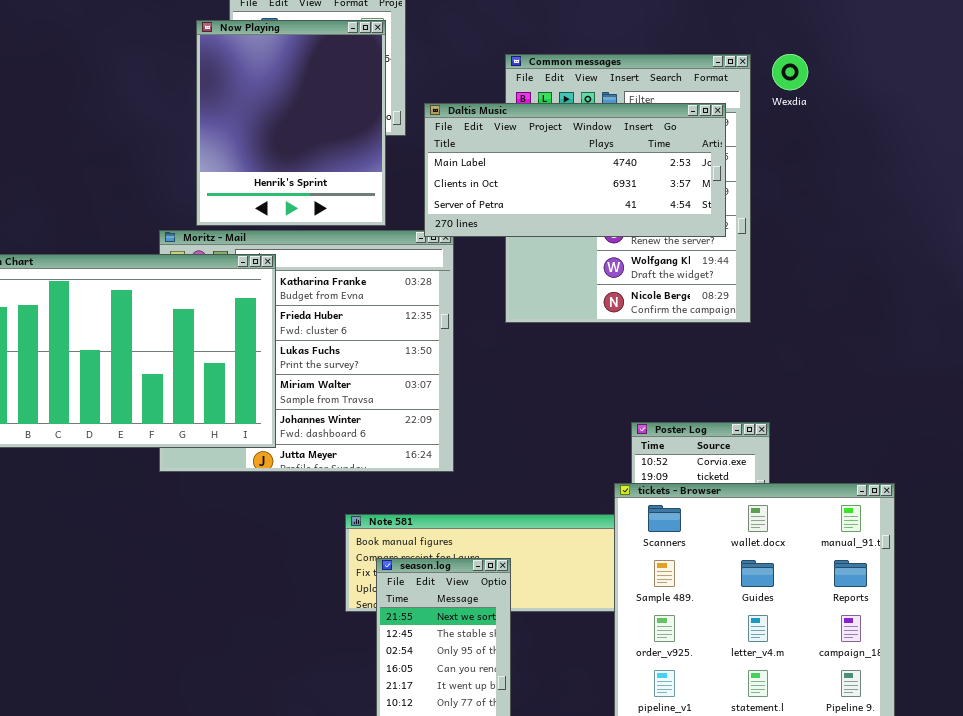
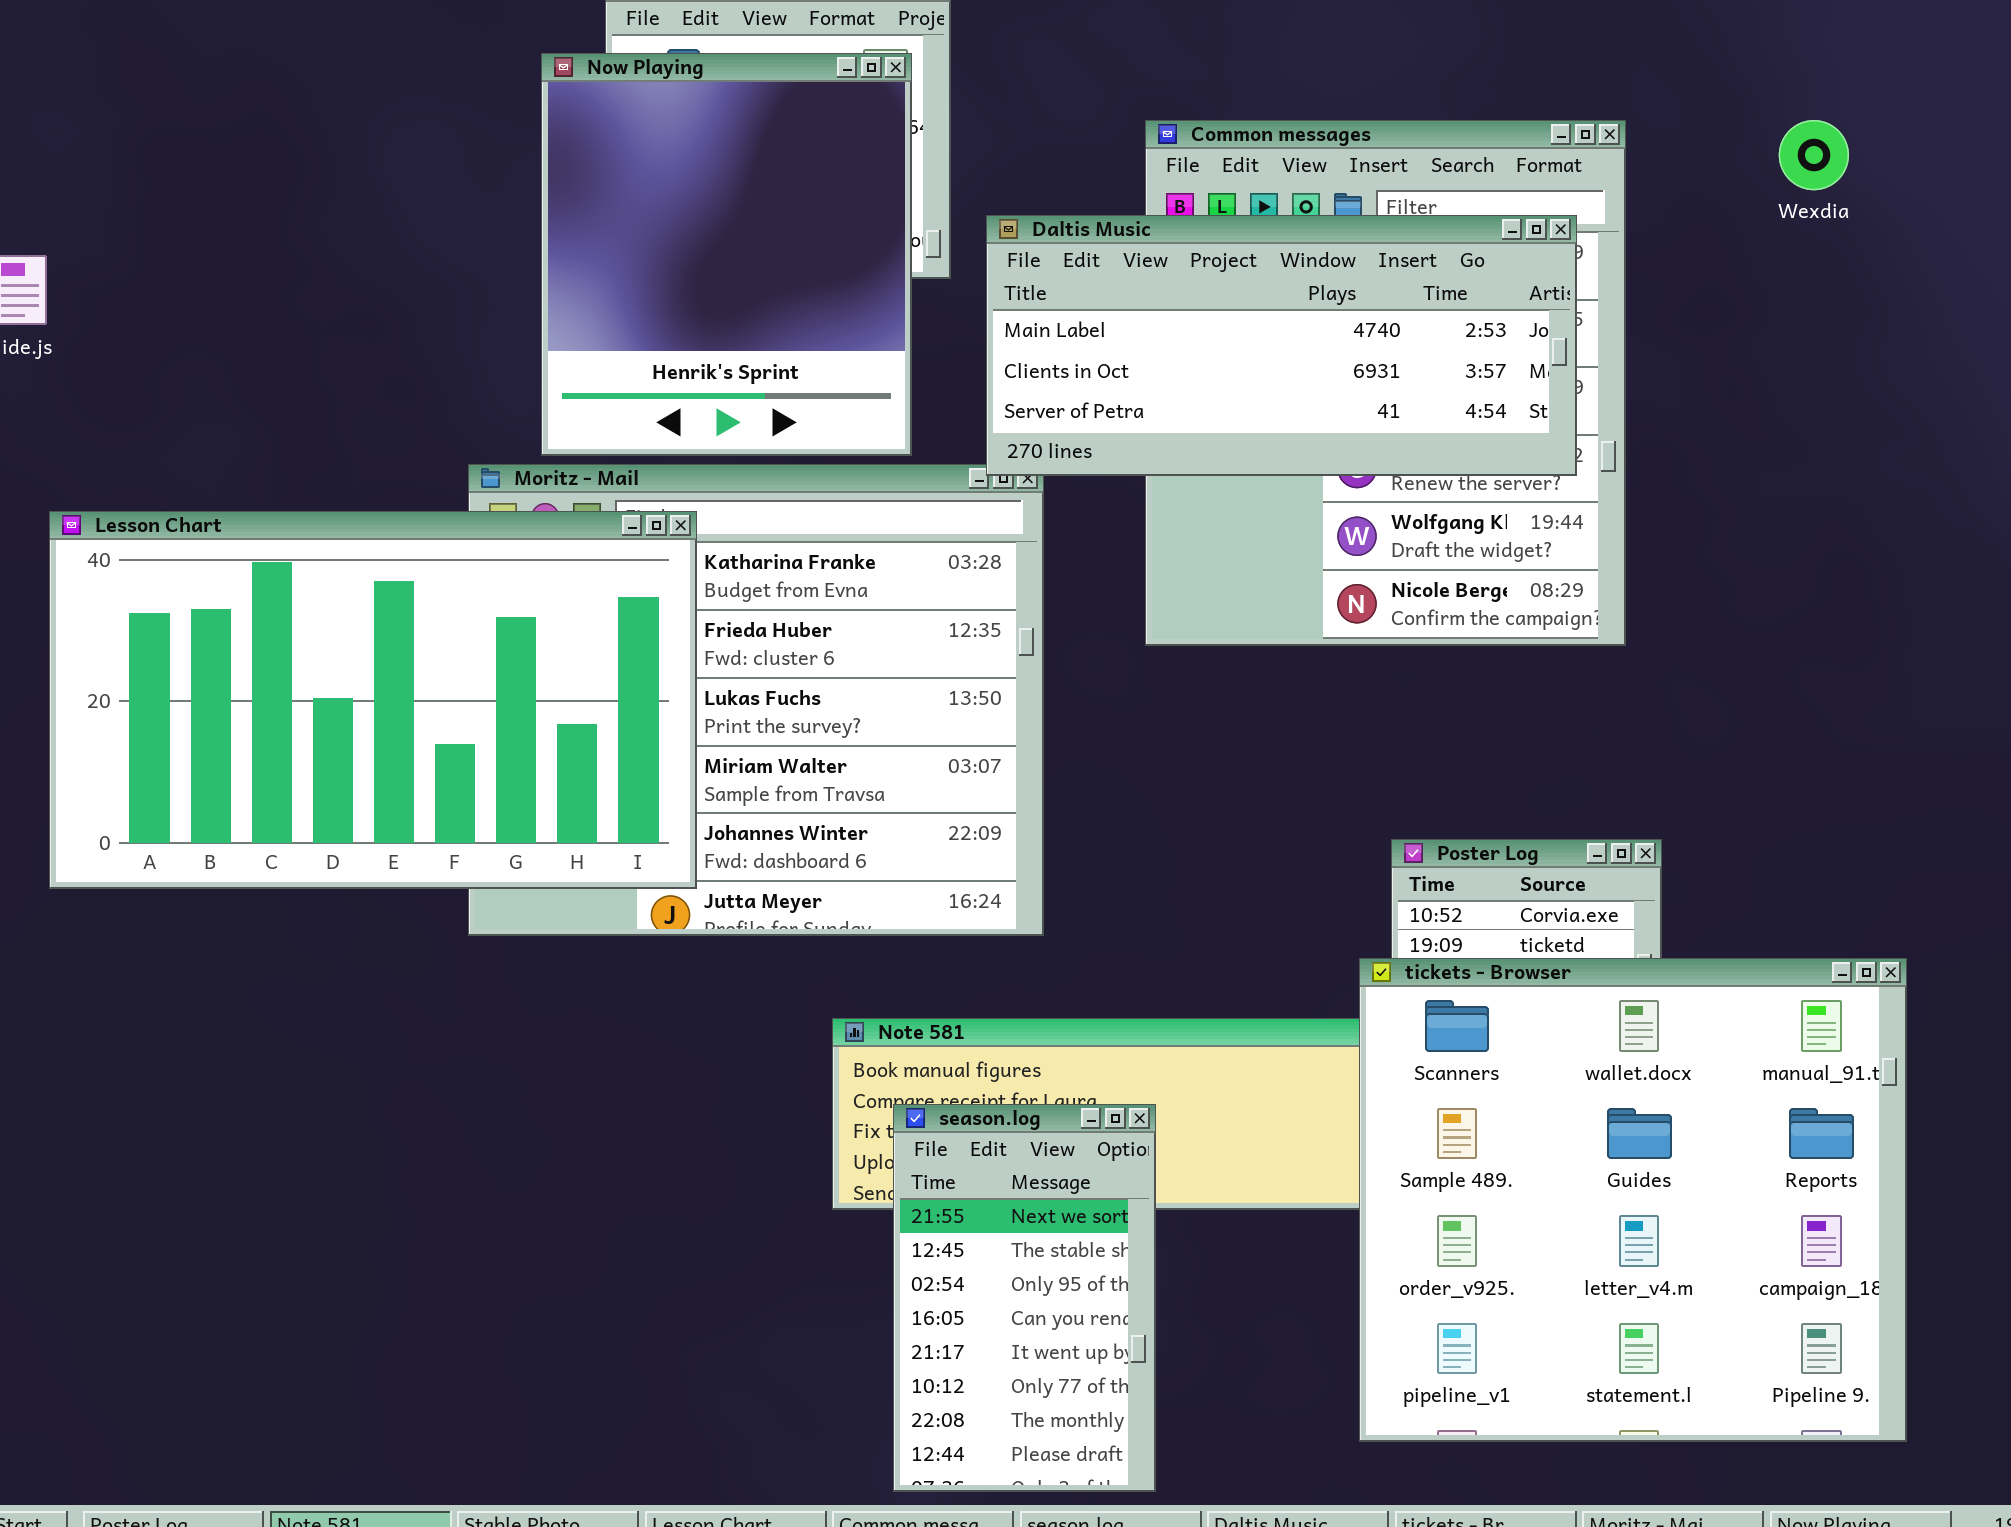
Wexdia: [772,54,808,90] -> [1779,120,1849,190], moved

